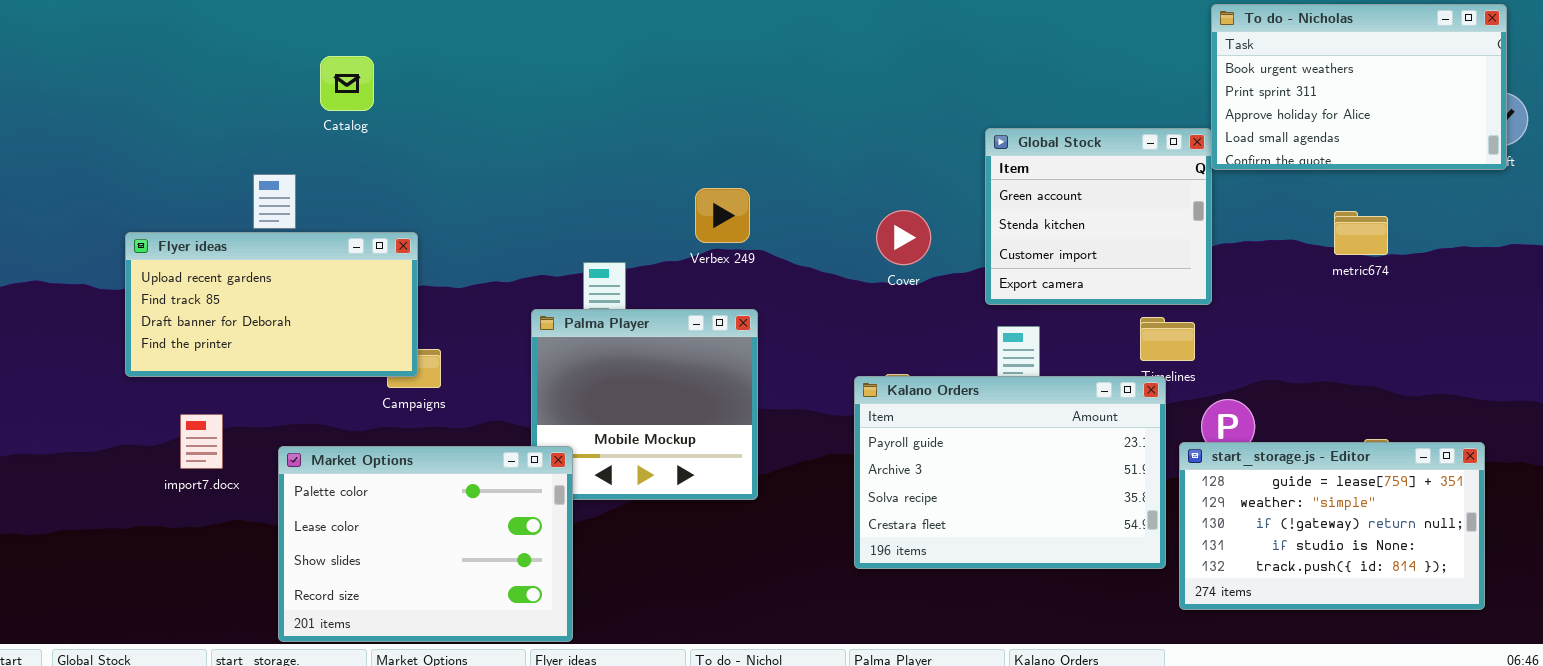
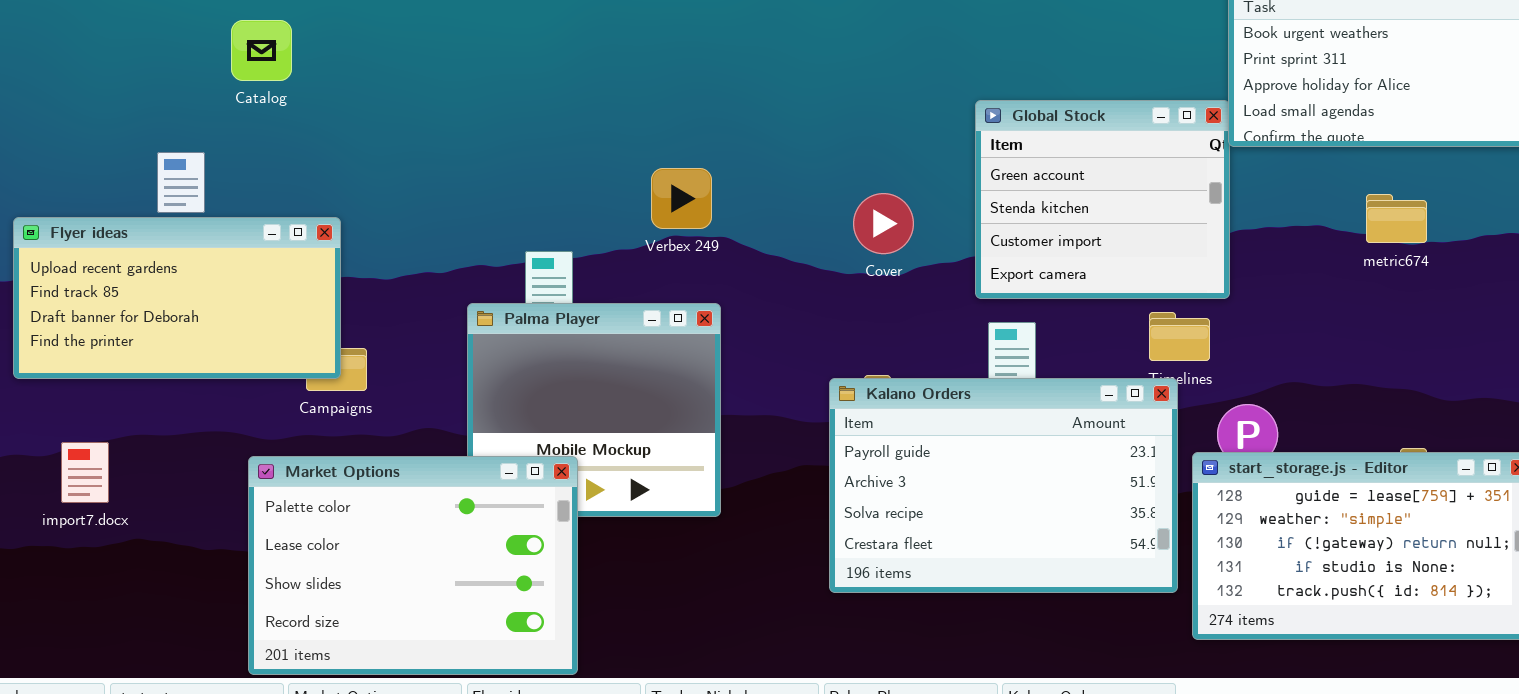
import7.docx: [180,414,223,469] -> [61,442,109,503], moved
Market Options: [278,446,573,642] -> [248,456,578,675], moved

